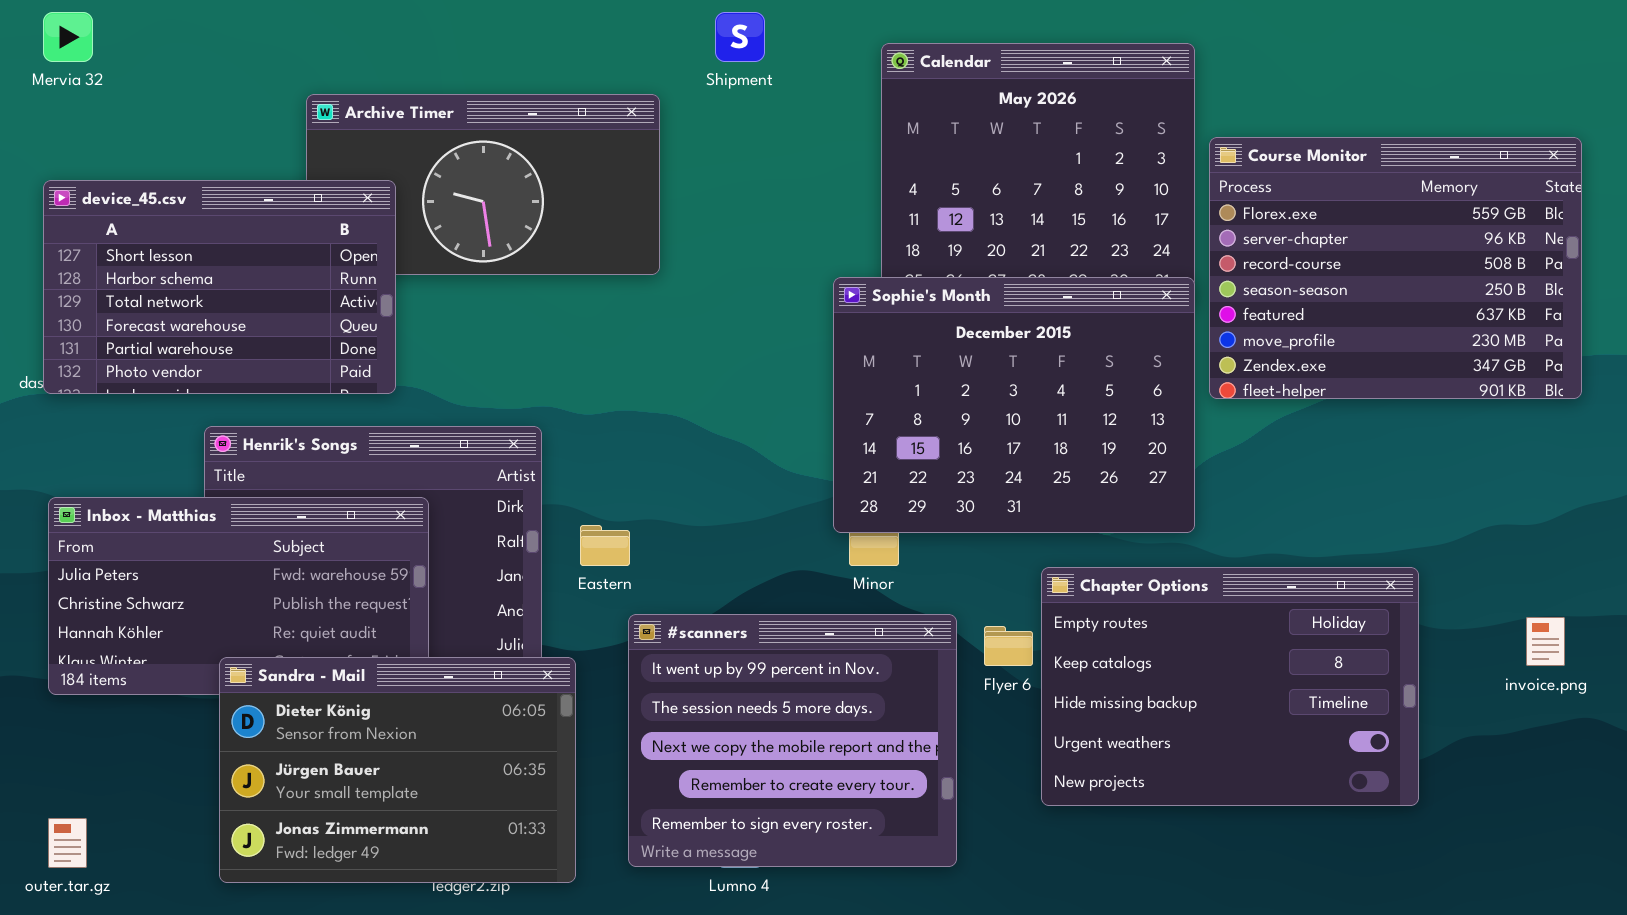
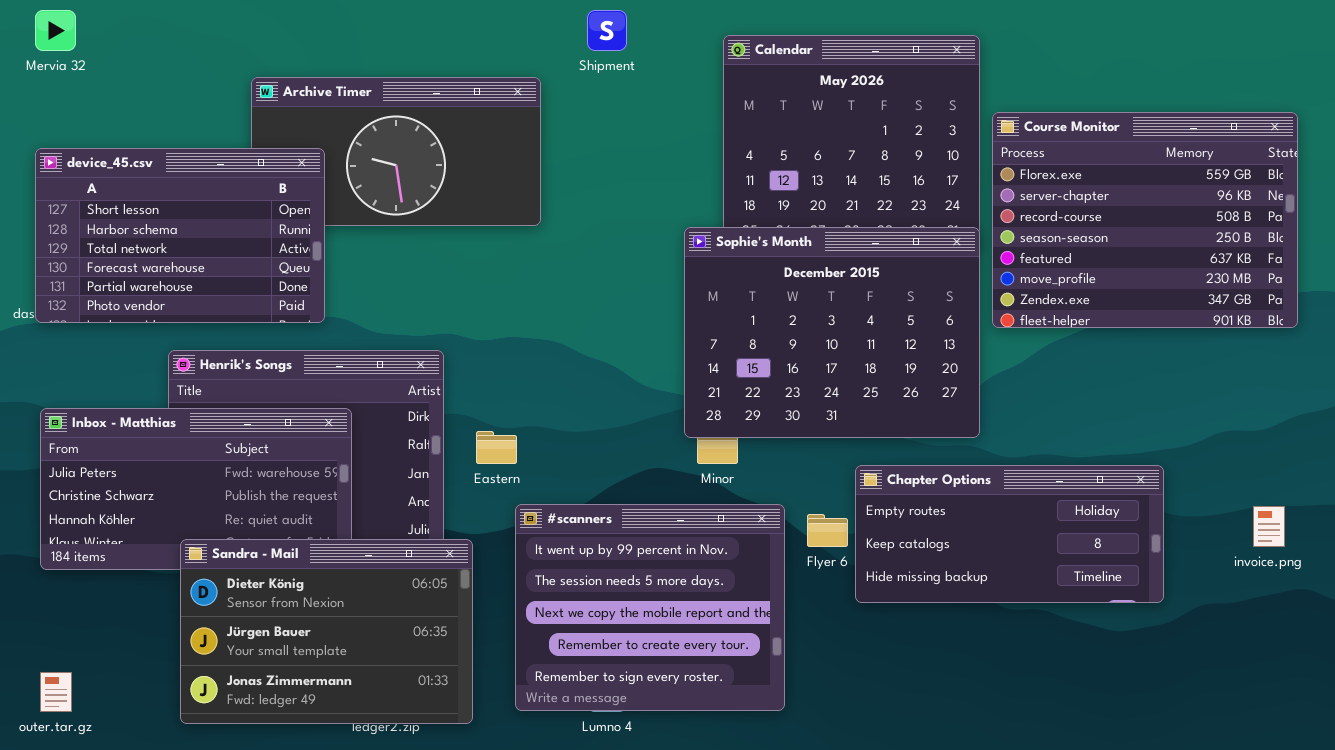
Chapter Options: [1041,567,1419,806] -> [855,465,1164,603], resized

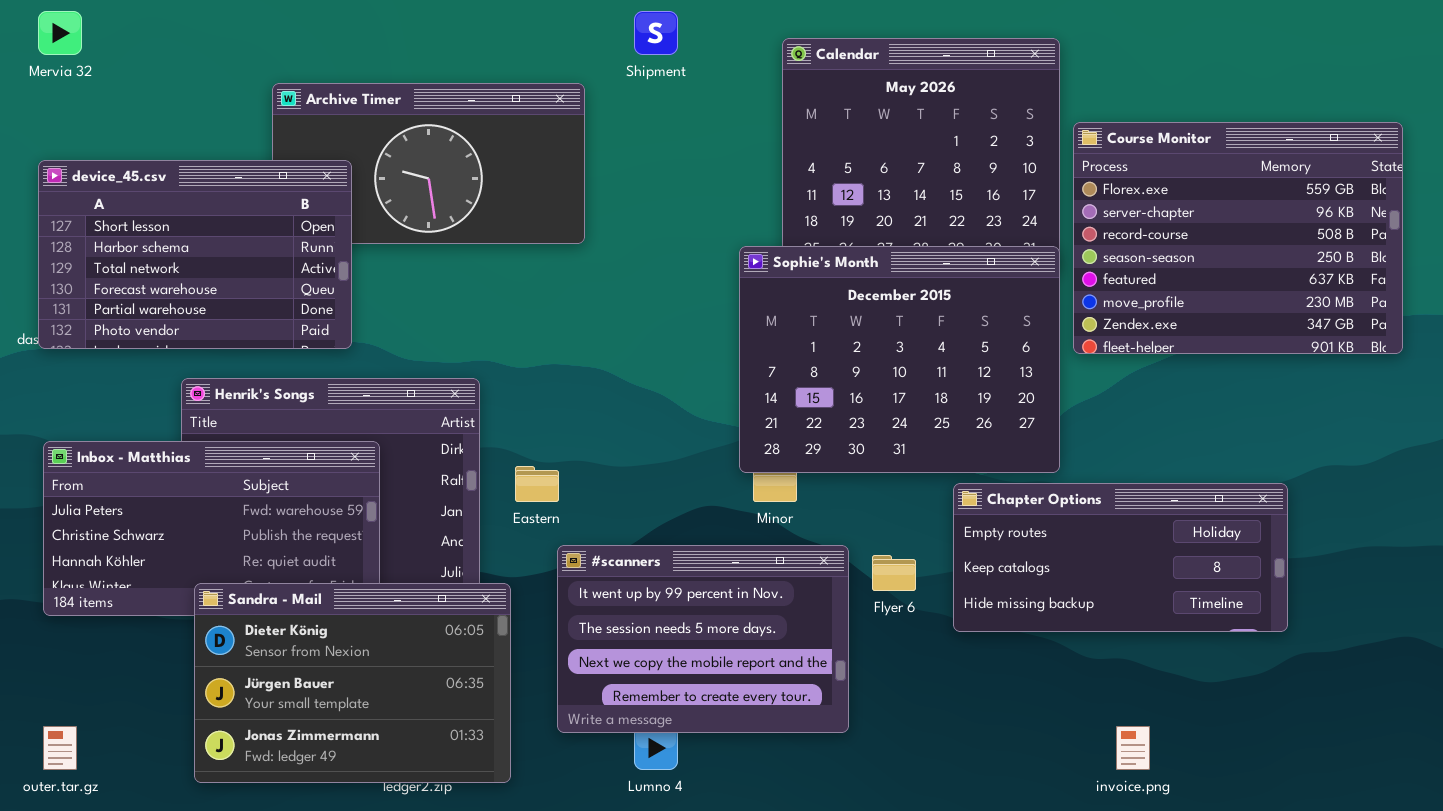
Chapter Options: [855,465,1164,603] -> [953,483,1288,632], moved
#scanners: [515,504,785,711] -> [557,545,849,733], resized
invoice.png: [1253,506,1285,547] -> [1116,726,1150,770], moved

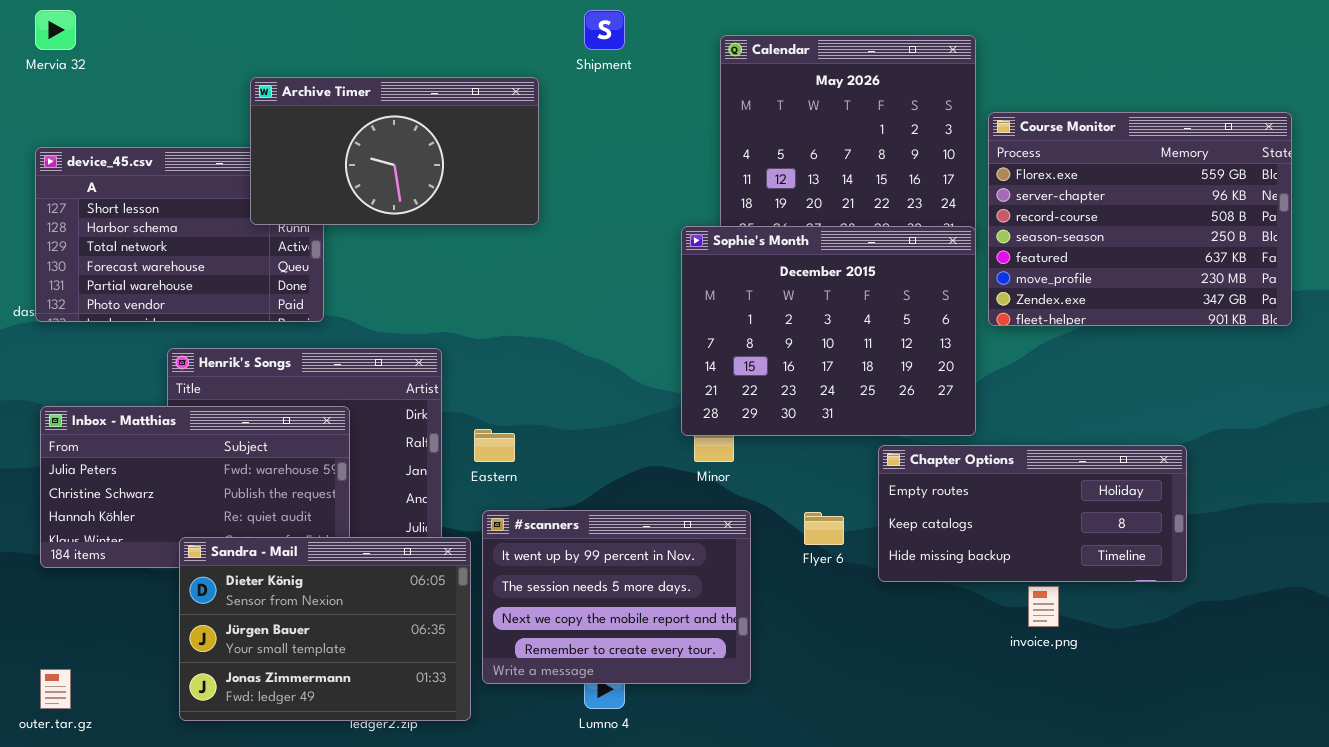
Archive Timer: [272,83,585,244] -> [250,77,539,225], raised
#scanners: [557,545,849,733] -> [482,510,751,684], moved
invoice.png: [1116,726,1150,770] -> [1028,586,1059,627], moved

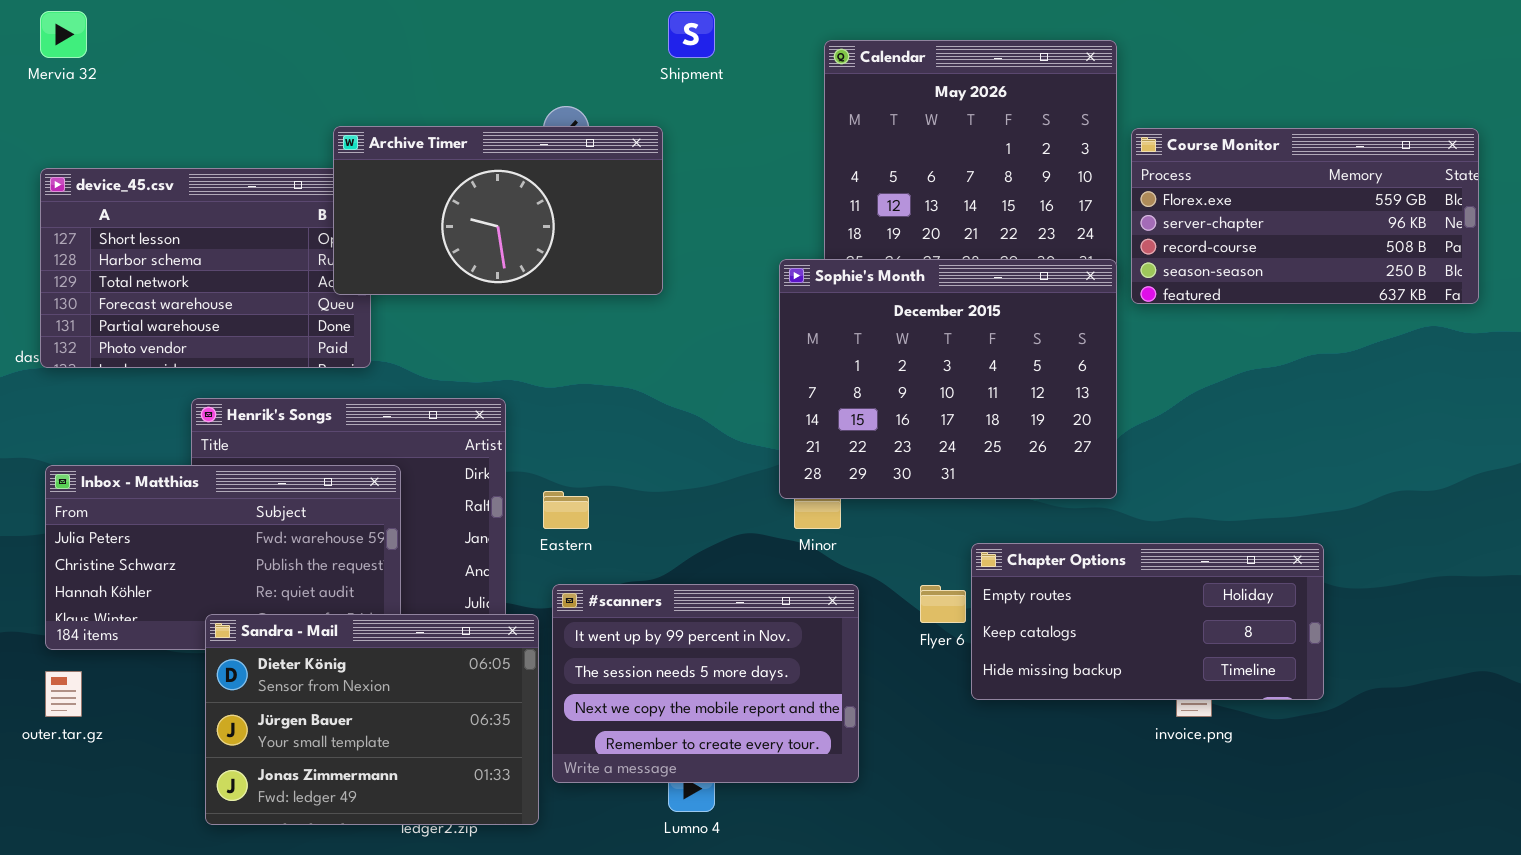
Archive Timer: [250,77,539,225] -> [333,126,663,295], moved
Course Monitor: [988,112,1292,326] -> [1131,128,1479,304], resized
Chapter Options: [878,445,1187,582] -> [971,543,1324,700], moved
outer.tar.gz: [40,669,71,709] -> [45,671,82,717], moved

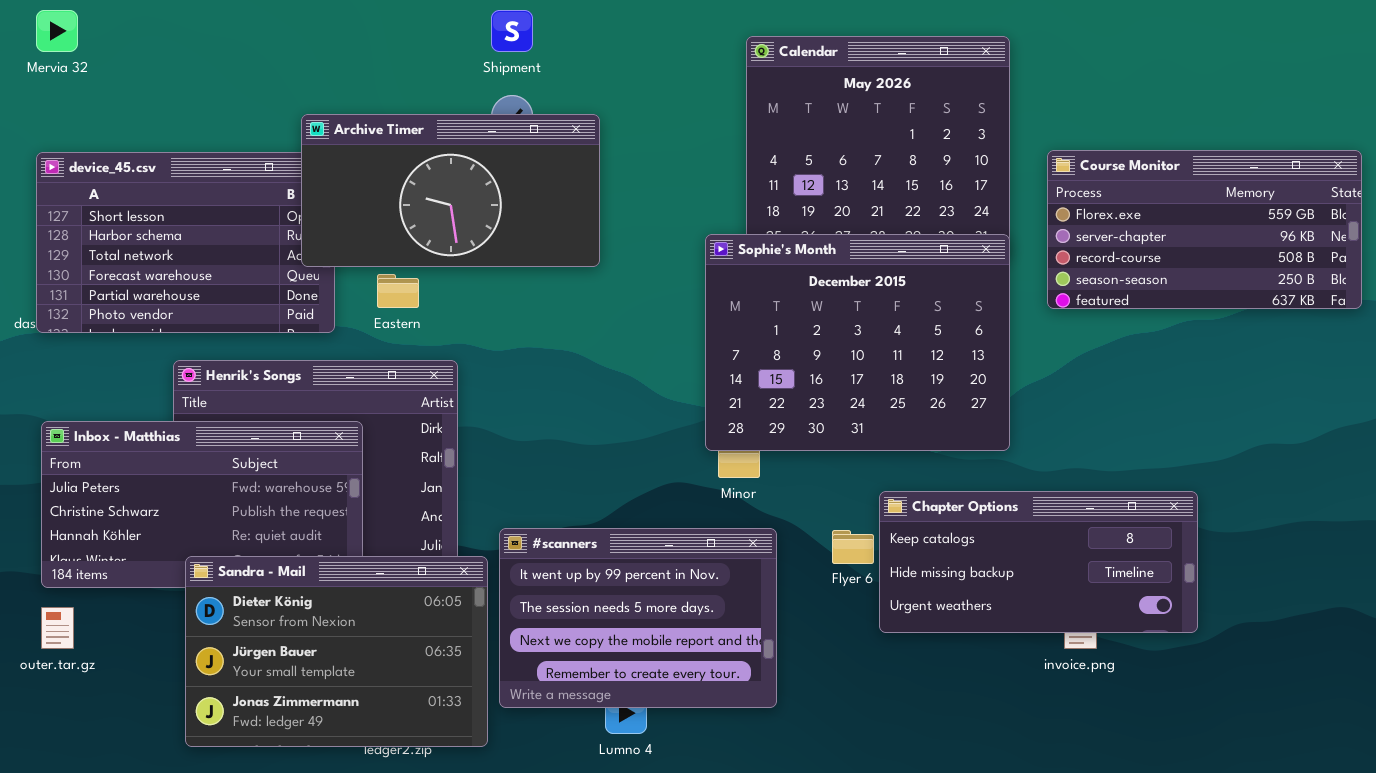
Shipment: [668,11,715,58] -> [491,10,533,52], moved
Course Monitor: [1131,128,1479,304] -> [1047,150,1362,309], moved
Eastern: [543,491,589,529] -> [377,274,419,308], moved
Chapter Options: [971,543,1324,700] -> [879,491,1198,633], scrolled down 1 row

